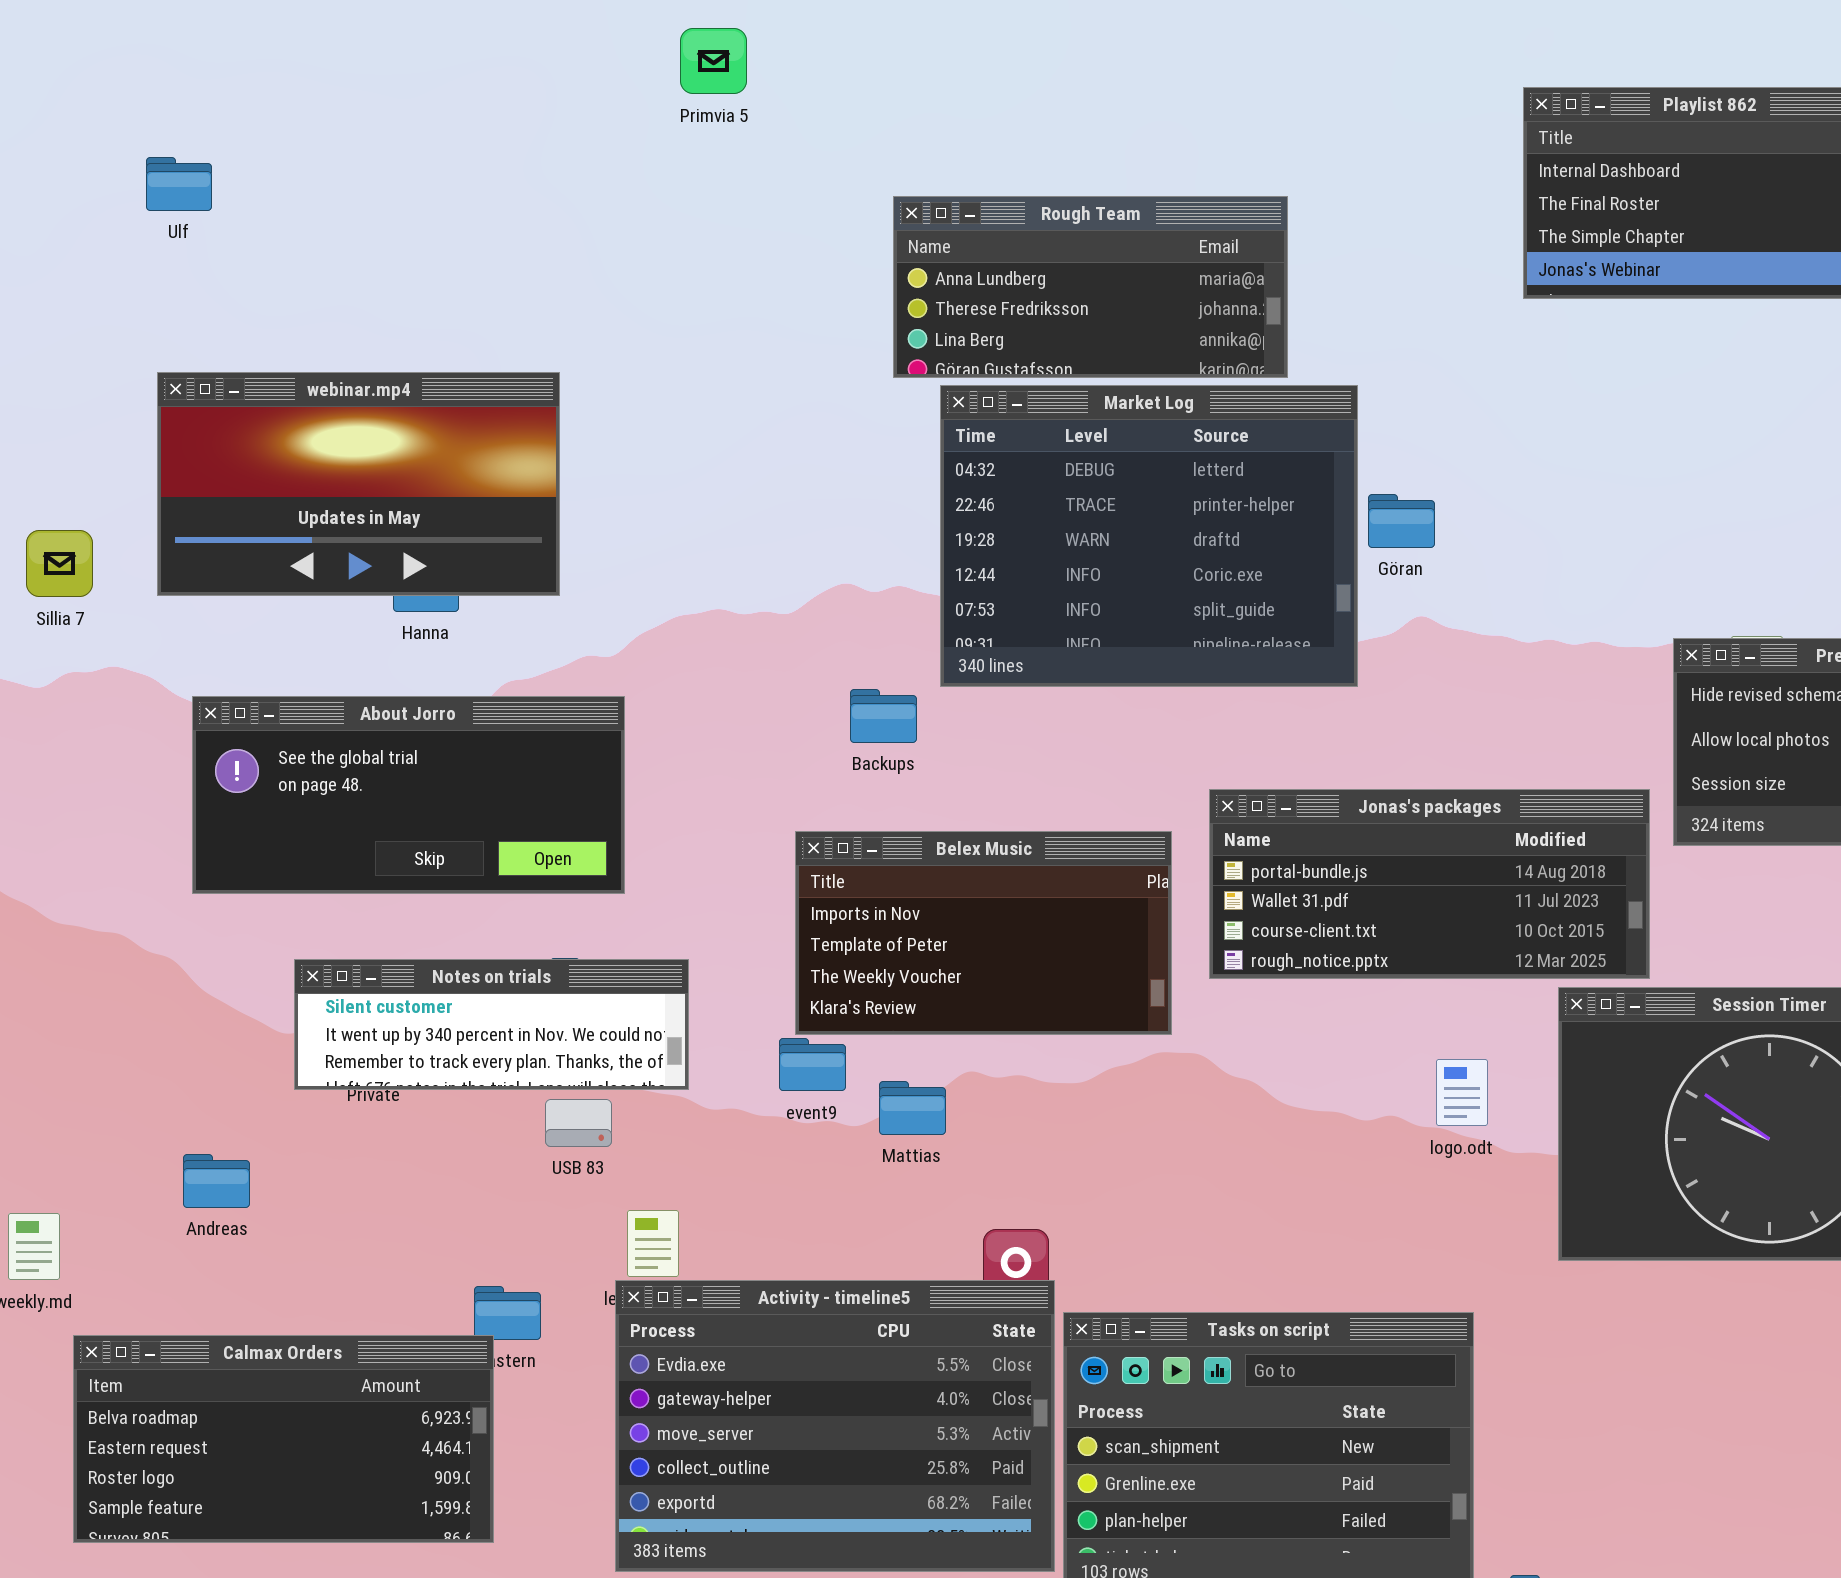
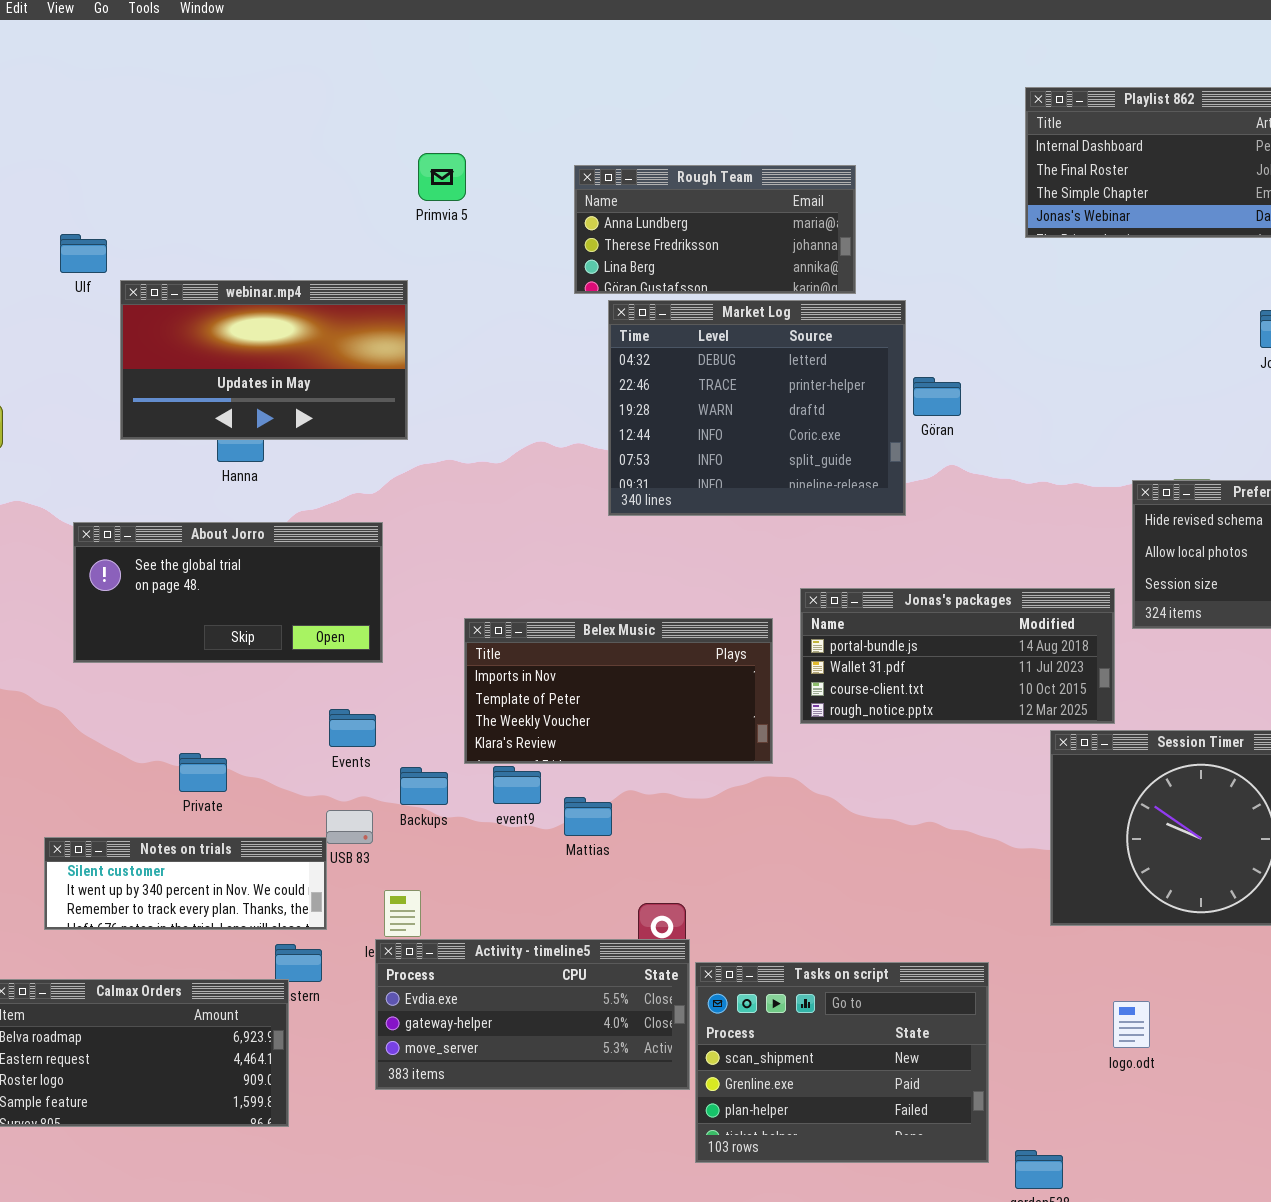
Primvia 5: [680,28,747,94] -> [418,153,466,201], moved
Ulf: [146,157,212,211] -> [60,234,107,273], moved
webinar.mp4: [157,372,560,596] -> [120,280,408,440], moved
Backups: [850,689,917,743] -> [400,767,448,805], moved
Belex Music: [795,831,1172,1035] -> [464,618,773,764], resized
Notes on trials: [294,959,689,1090] -> [44,837,327,930], moved
logo.odt: [1436,1059,1488,1126] -> [1113,1001,1150,1048], moved
Activity - timeline5: [615,1280,1055,1572] -> [375,939,690,1090], resized

